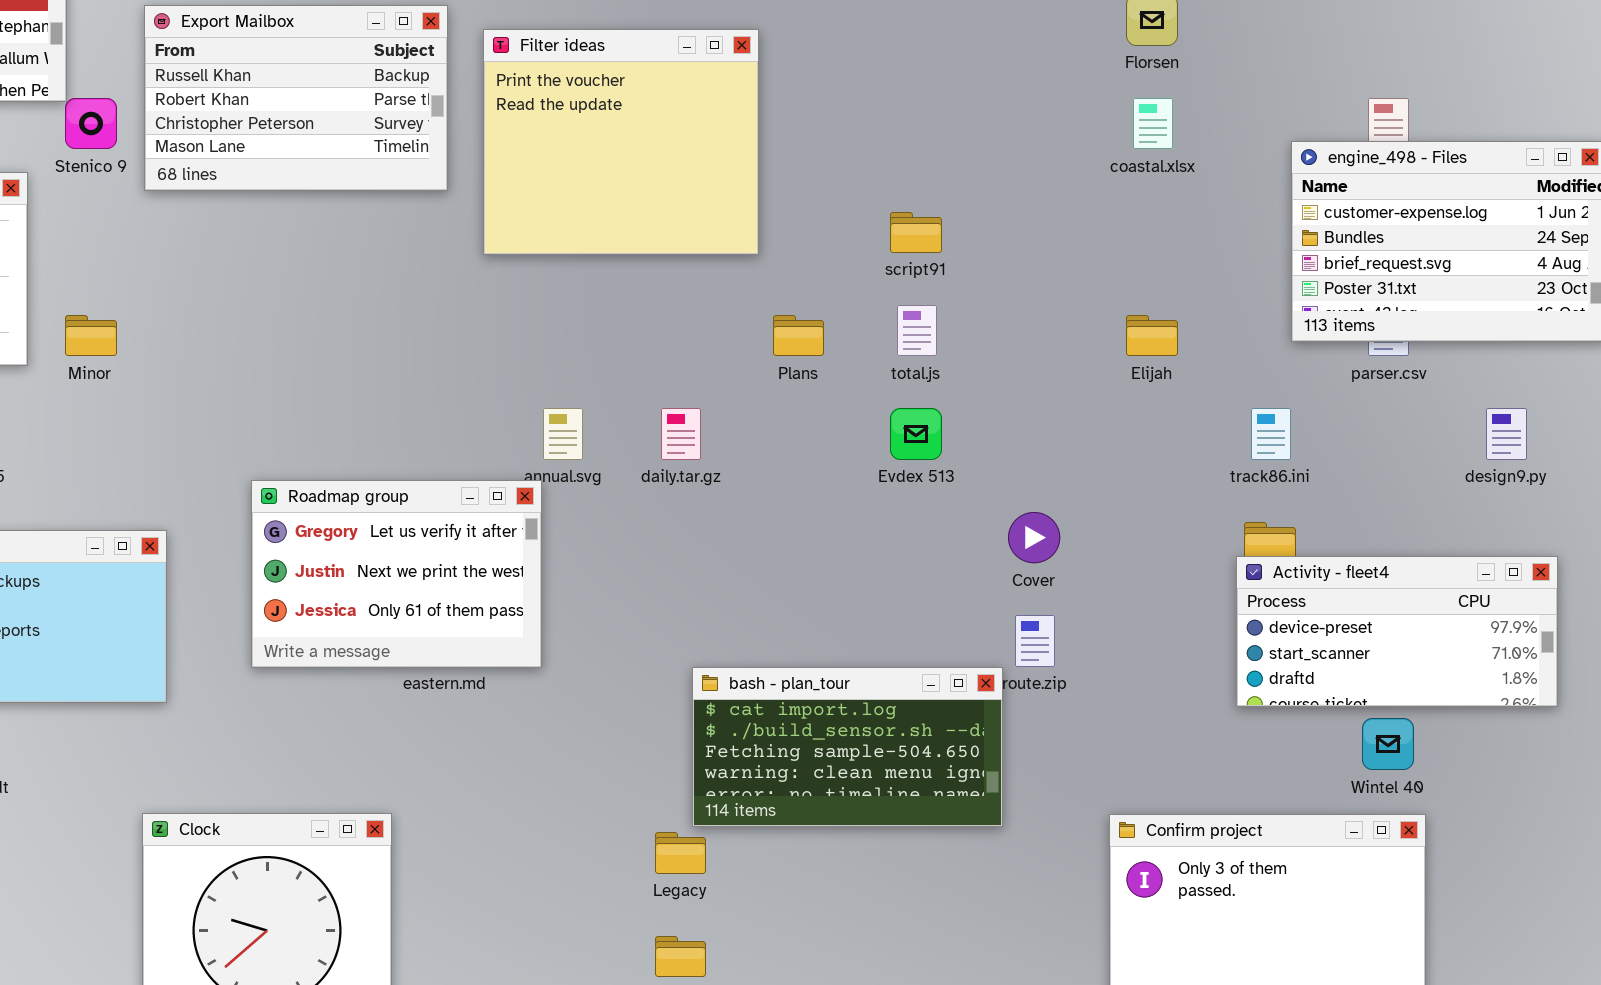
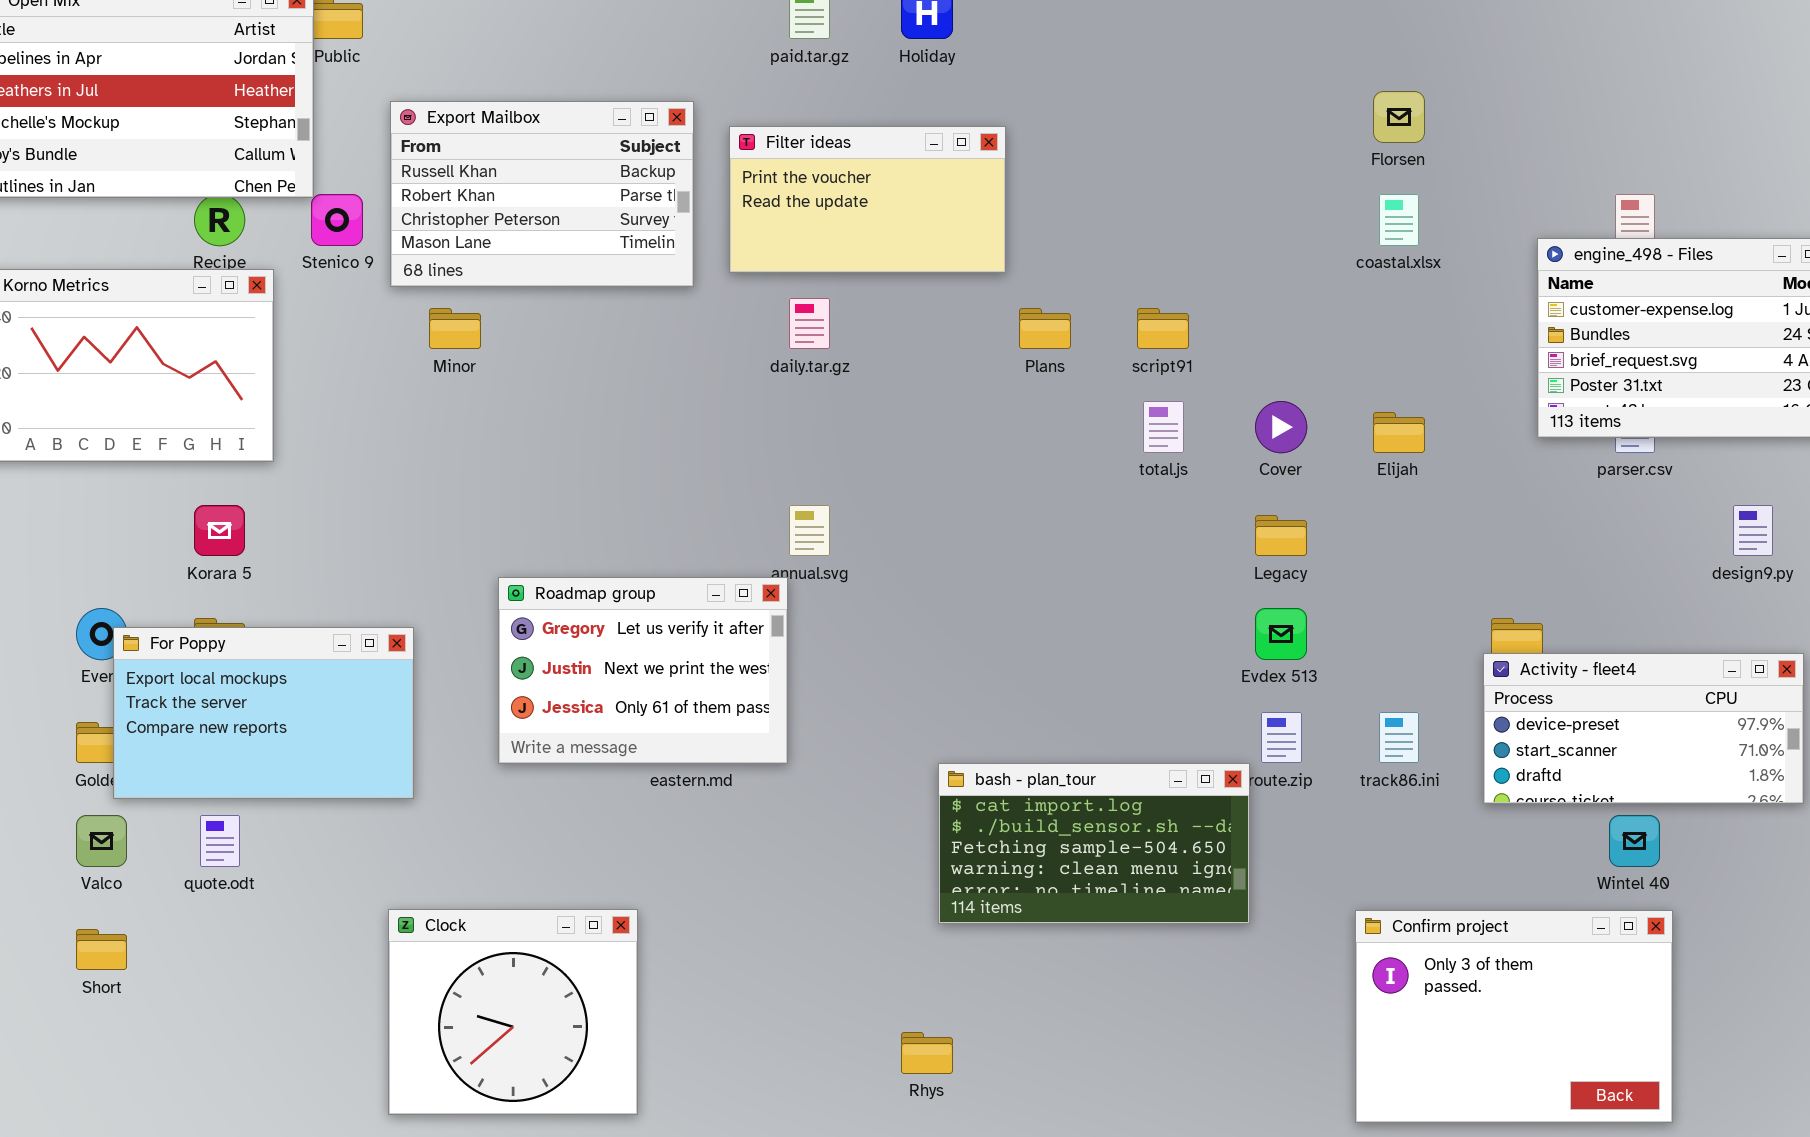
Filter ideas: [483,29,759,255] -> [729,126,1006,273], resized
Minor: [65,315,117,356] -> [429,308,481,349], moved
Plans: [773,315,824,356] -> [1019,308,1071,349], moved
daily.tar.gz: [661,408,701,460] -> [789,298,830,349], moved
Evdex 513: [890,408,942,460] -> [1255,608,1307,660], moved
track86.ini: [1251,408,1291,460] -> [1379,712,1419,763], moved
Cover: [1008,512,1060,563] -> [1255,401,1307,453], moved
Legacy: [655,832,706,874] -> [1255,515,1307,556], moved

